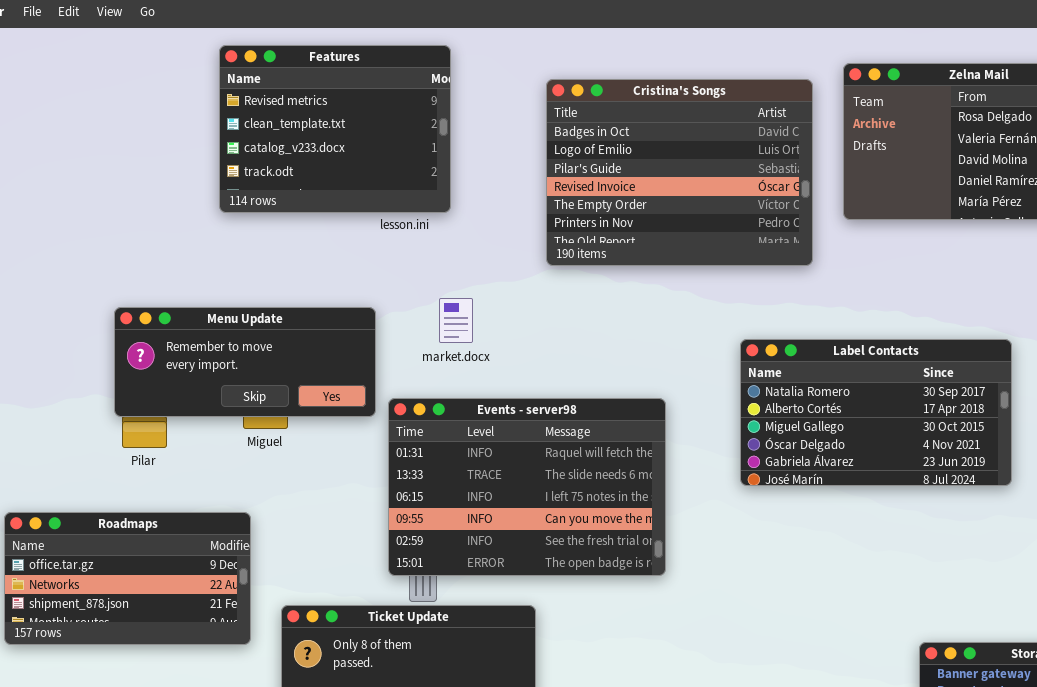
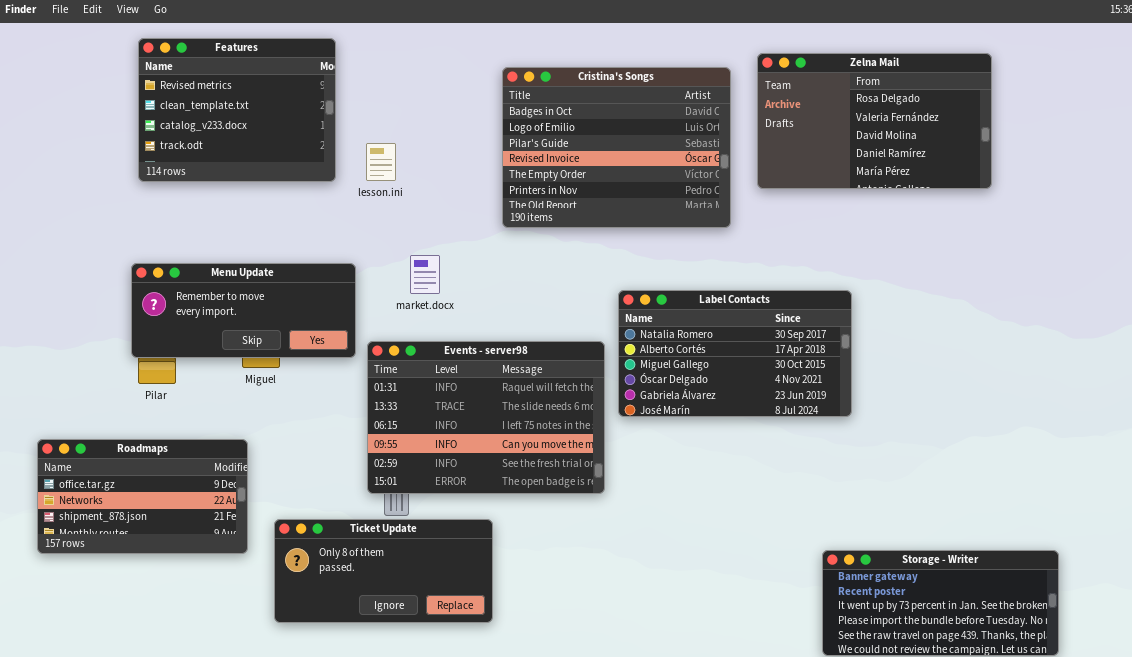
Features: [219,45,451,213] -> [138,38,336,182], moved
Label Contacts: [740,339,1012,486] -> [618,290,852,417], moved

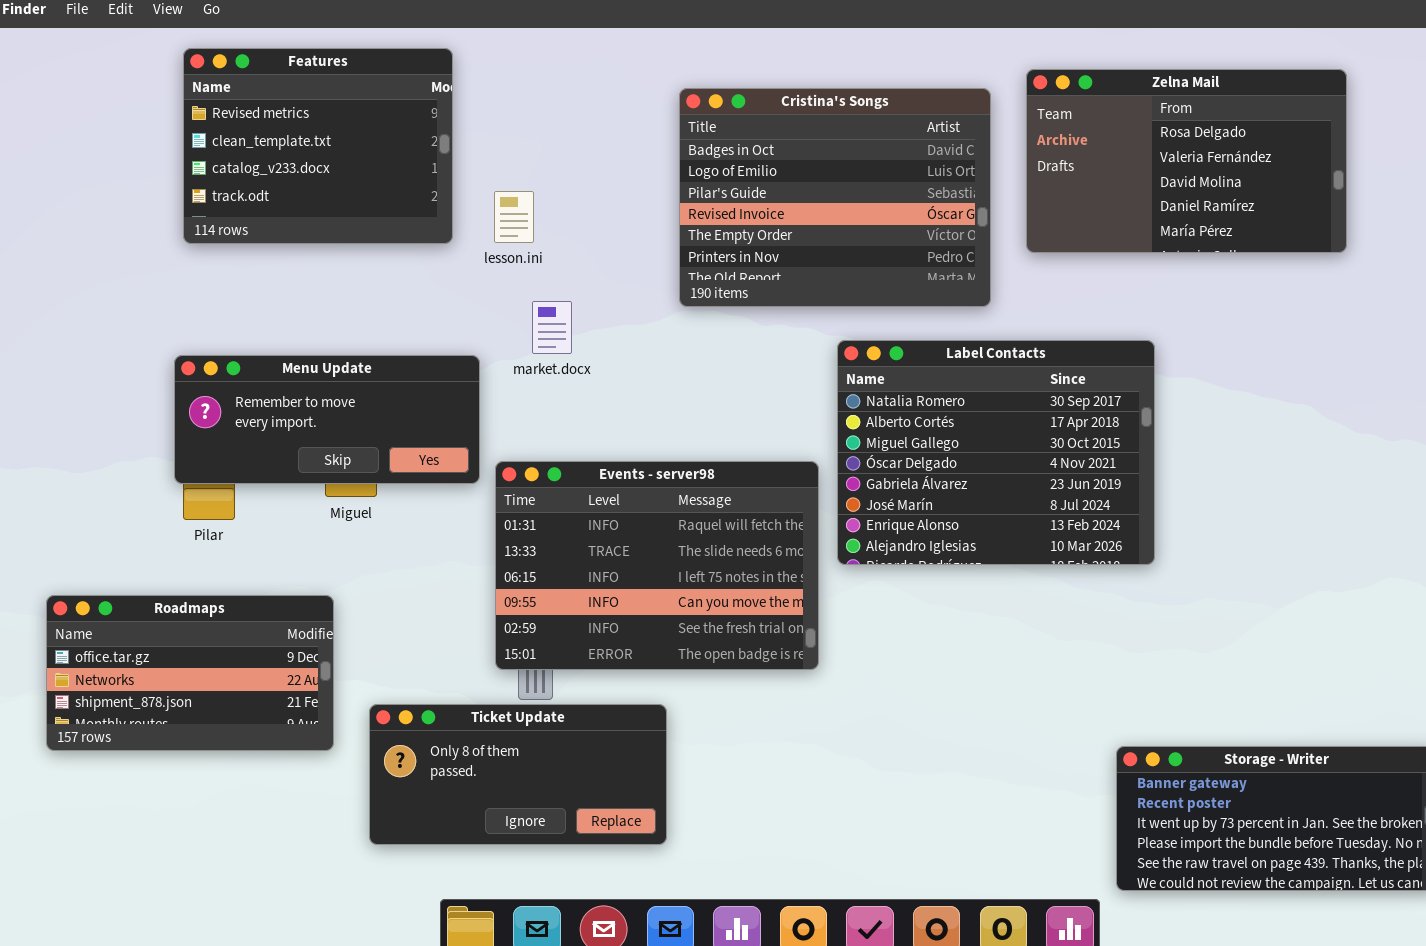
market.docx: [410,255,440,294] -> [532,301,572,354], moved
Label Contacts: [618,290,852,417] -> [837,340,1155,565], resized

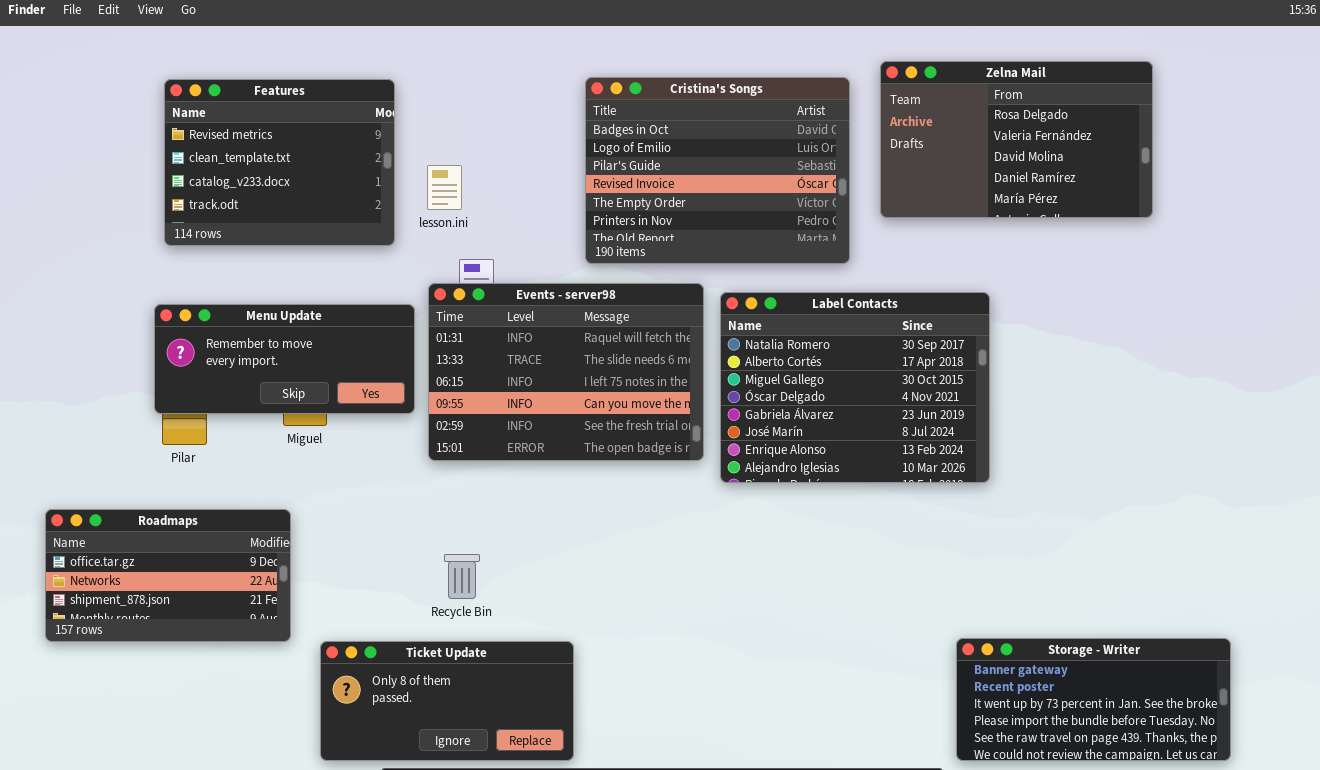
Features: [183,48,453,244] -> [164,79,395,246], moved
Events - server98: [495,461,819,670] -> [428,283,704,461], moved
Ticket Update: [369,704,667,845] -> [320,641,574,761], moved

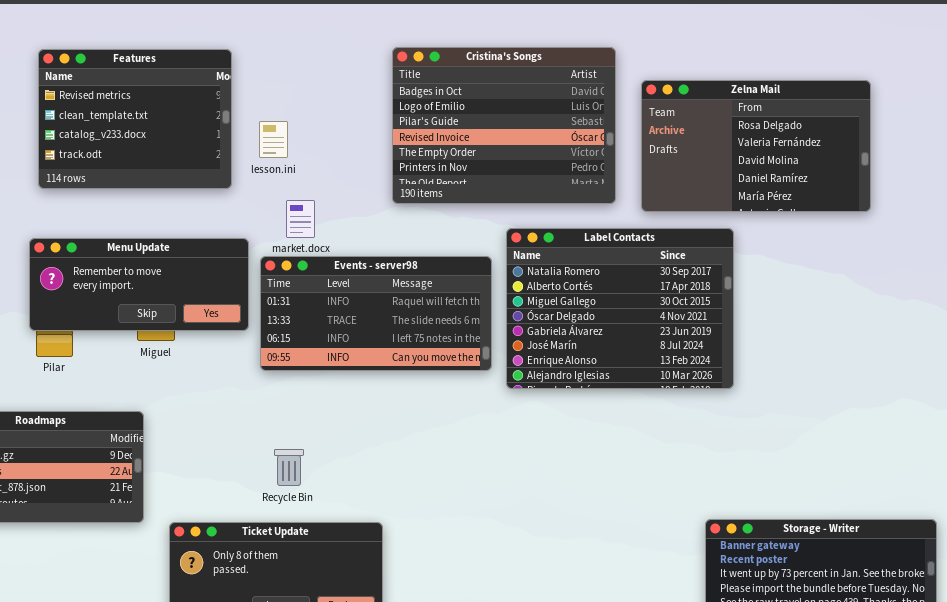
Zelna Mail: [880,61,1153,218] -> [641,80,871,212], moved
Events - server98: [428,283,704,461] -> [260,256,492,371], resized

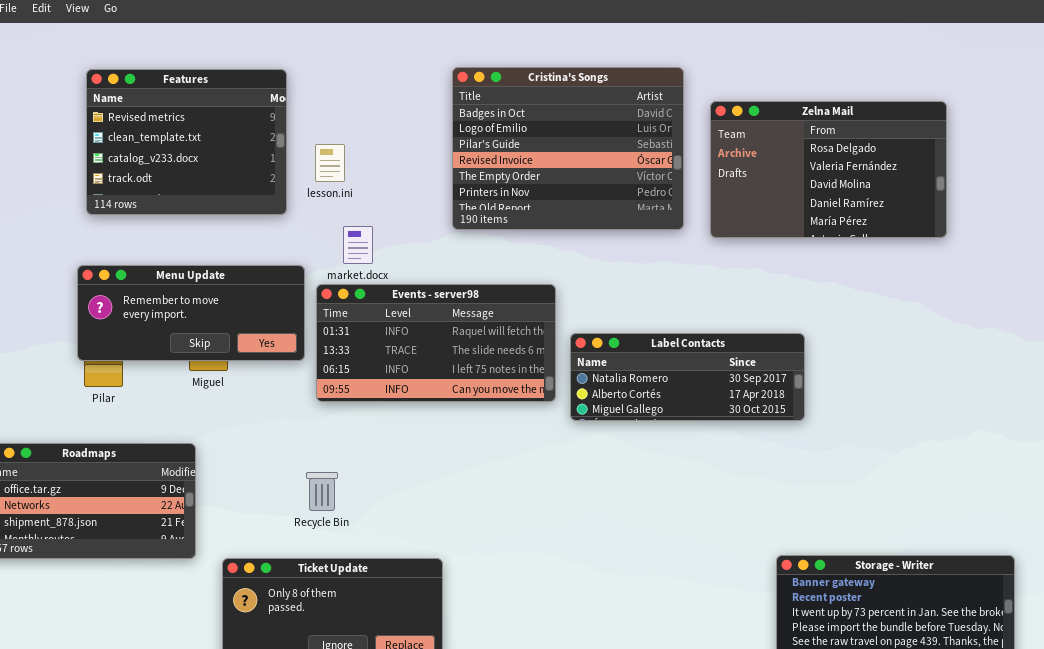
Label Contacts: [506,228,734,389] -> [570,333,805,421], resized
Recycle Bin: [274,449,304,486] -> [306,472,338,511], moved

